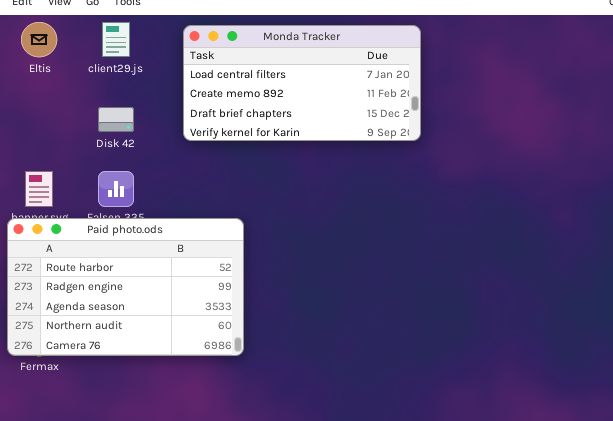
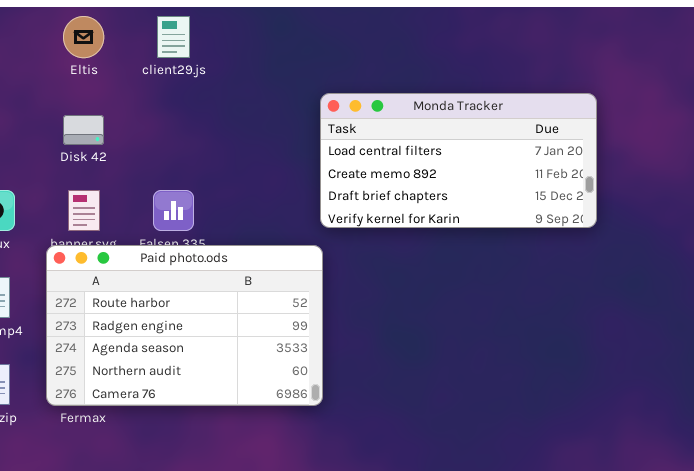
Monda Tracker: [183,25,421,141] -> [320,93,597,228], moved
Disk 42: [98,107,134,132] -> [63,115,104,145], moved

